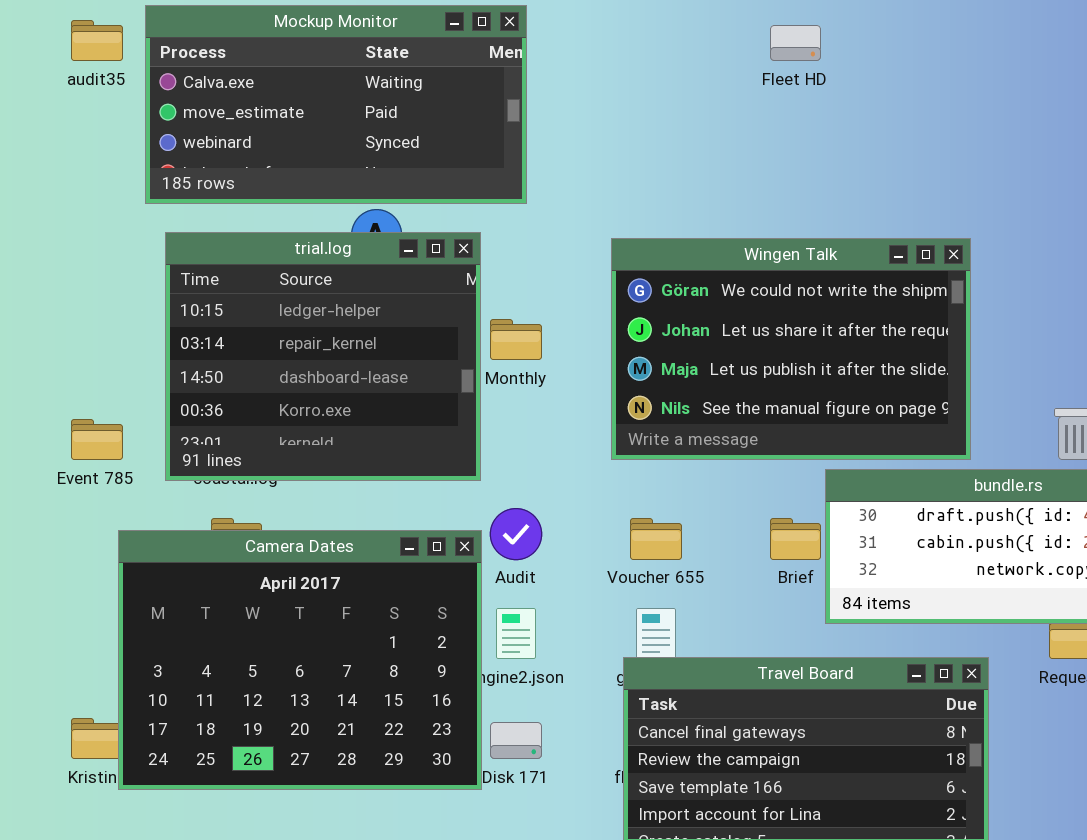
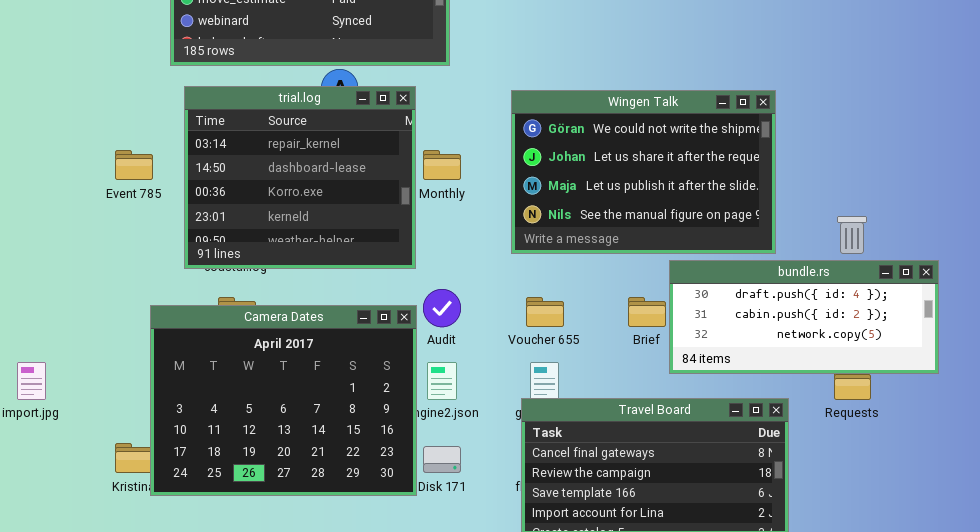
trial.log: [165,232,481,481] -> [184,86,416,269], scrolled down 1 row
Event 785: [71,419,123,460] -> [115,150,153,180], moved

